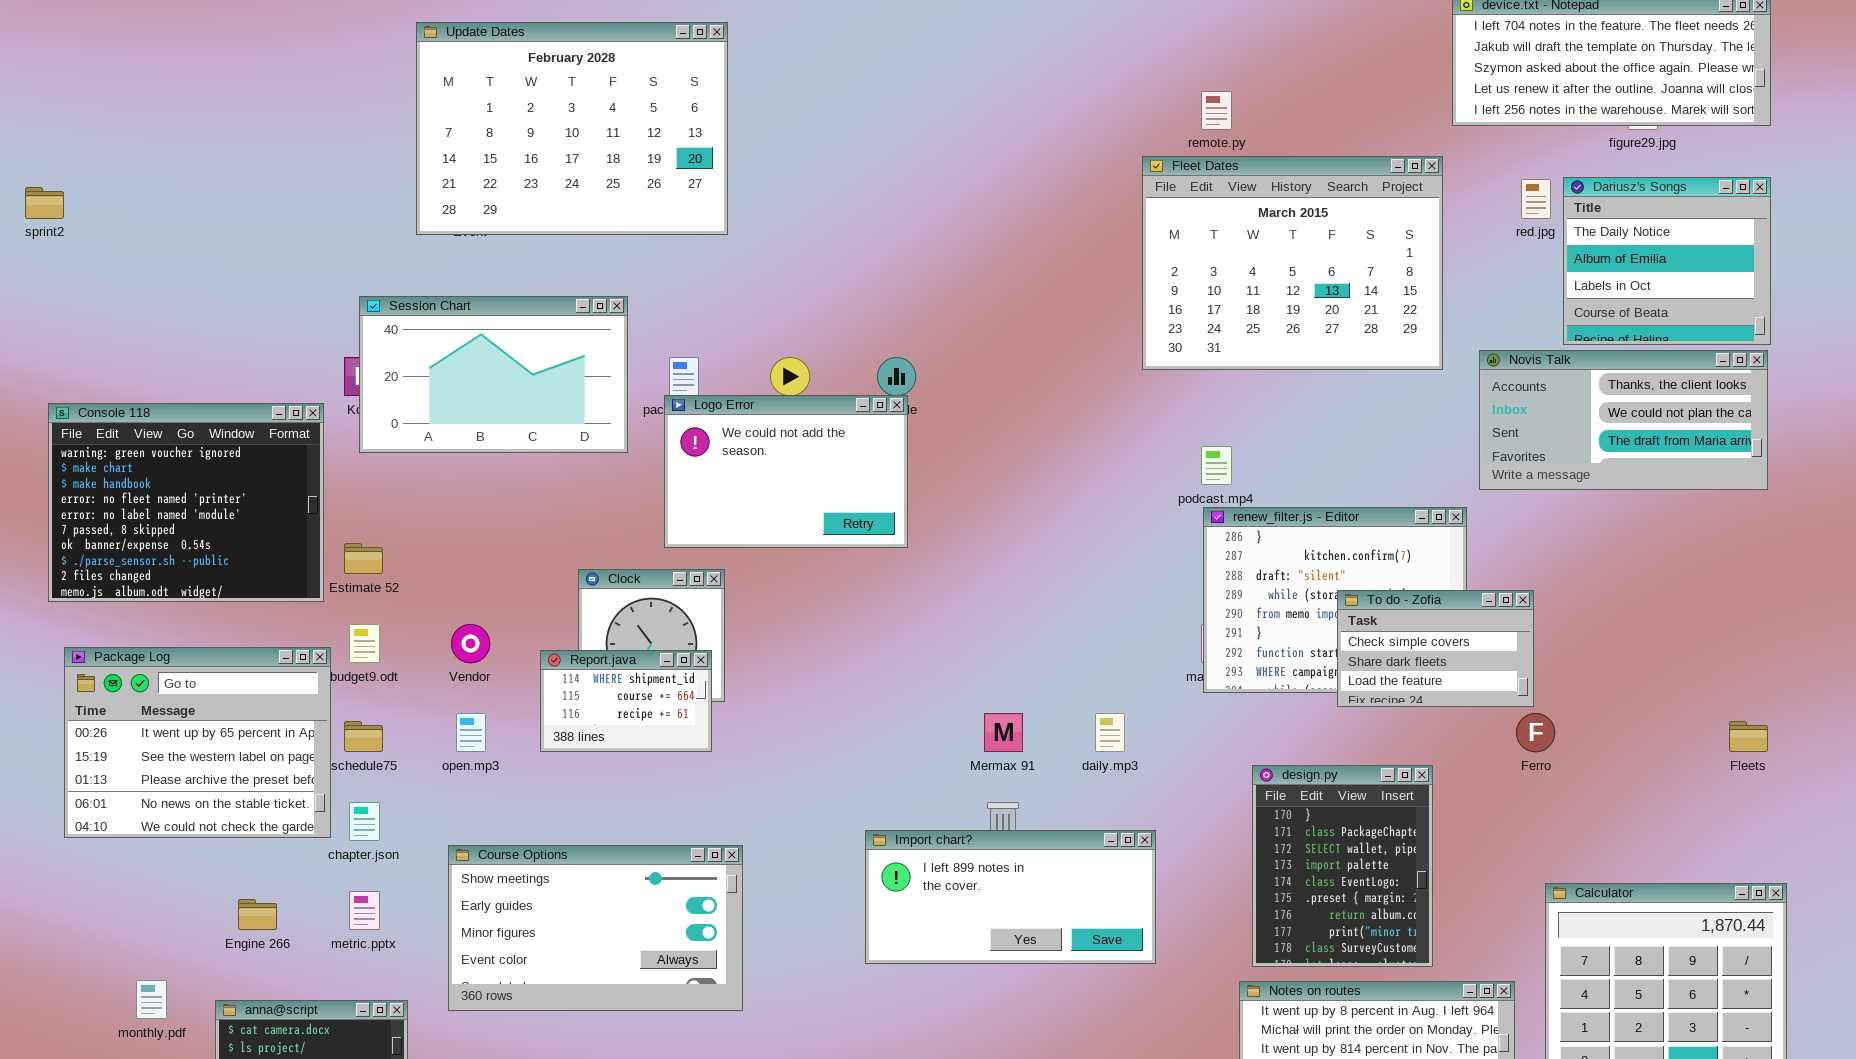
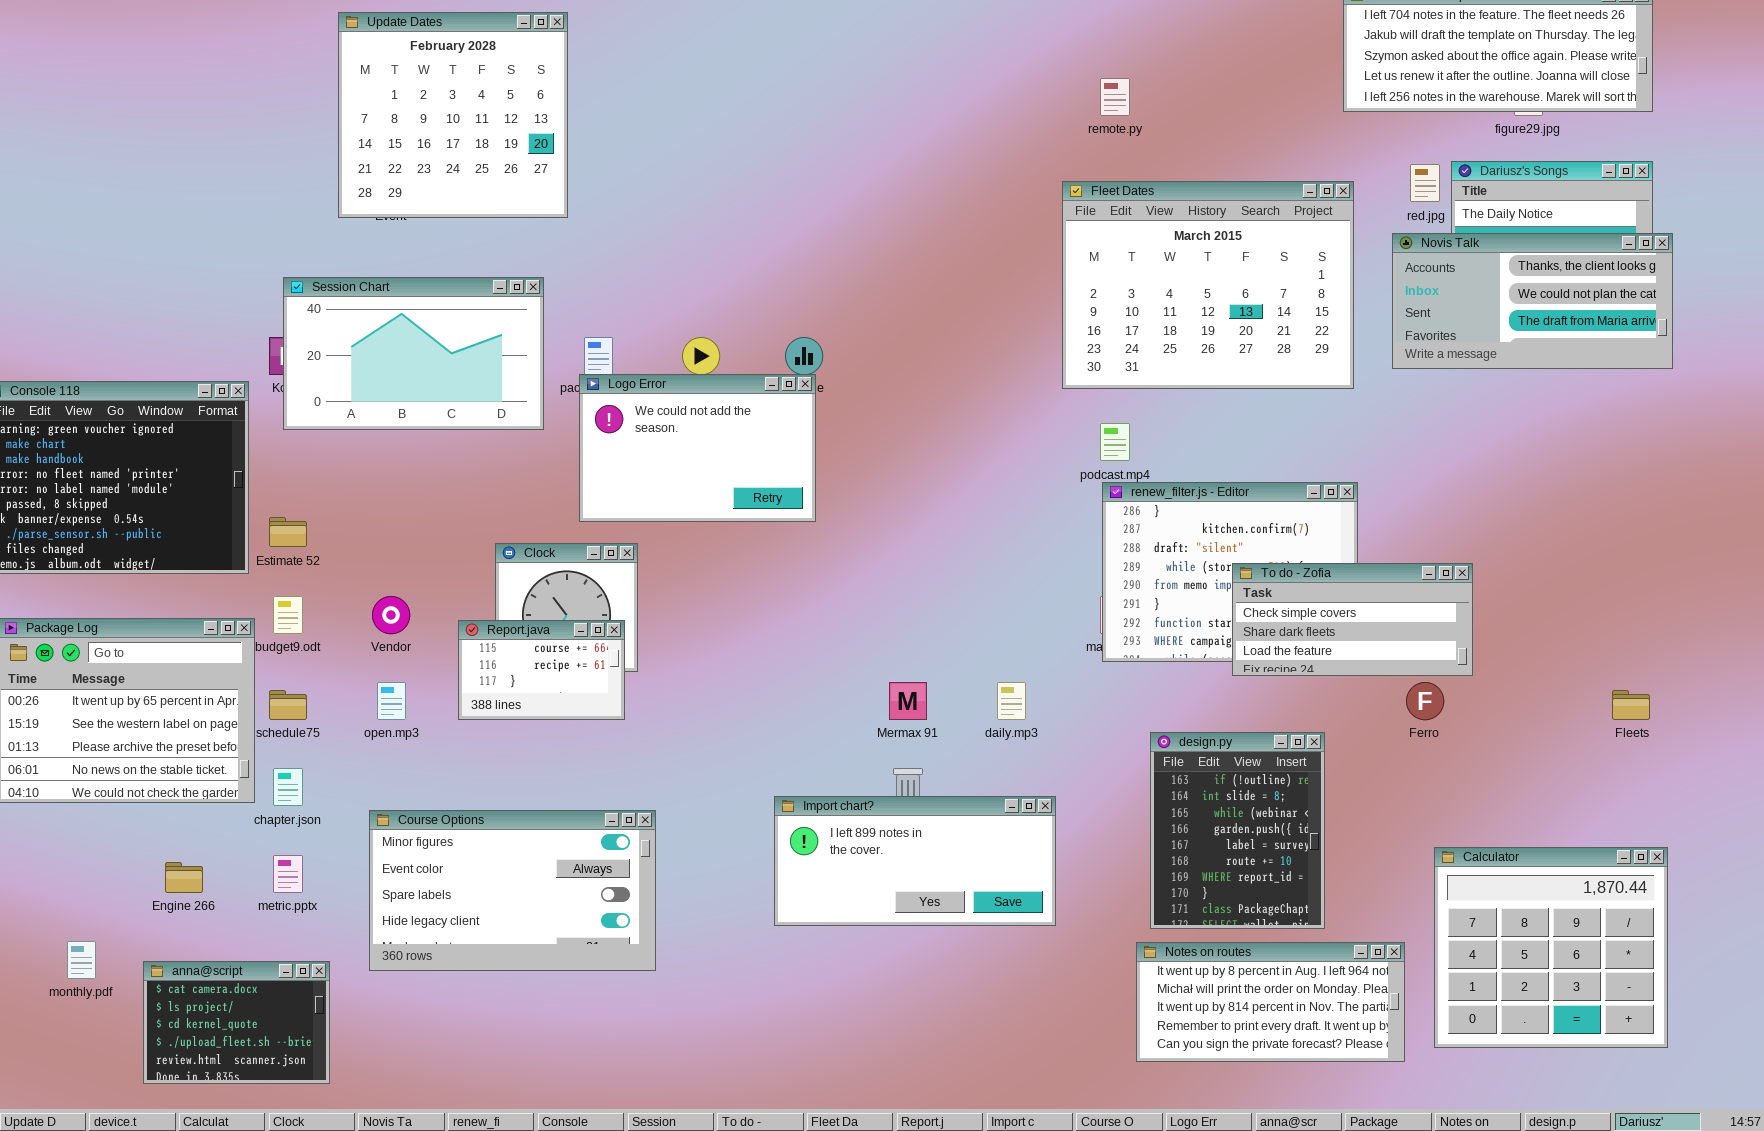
Update Dates: [416,22,728,235] -> [338,12,568,218], resized
Fleet Dates: [1142,156,1443,370] -> [1062,181,1354,389], moved
Novis Talk: [1479,350,1768,490] -> [1392,233,1673,369], moved
To do - Zofia: [1337,590,1534,707] -> [1232,563,1473,676], resized
Report.java: [540,650,712,752] -> [458,620,625,720], scrolled down 1 row
design.py: [1252,765,1433,967] -> [1150,732,1325,929], scrolled up 7 rows
Course Options: [448,845,743,1011] -> [369,810,656,971], scrolled down 2 rows

